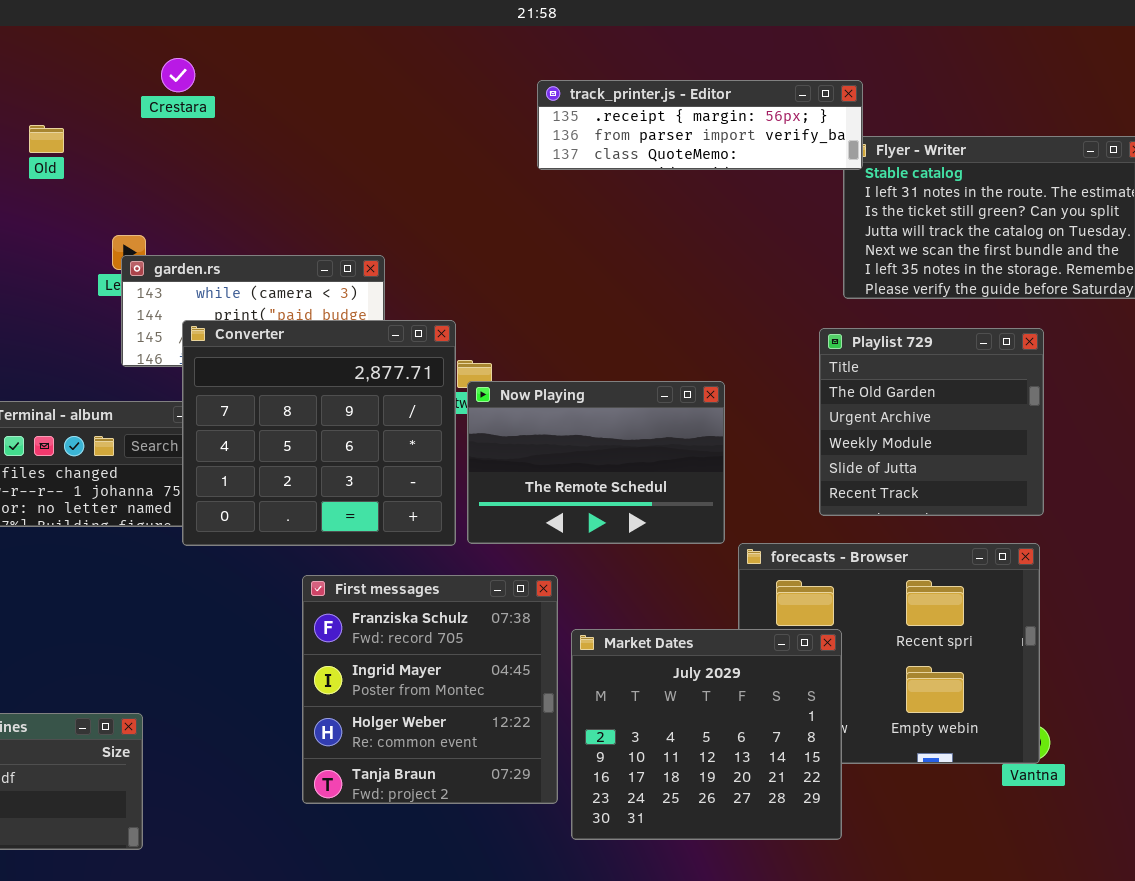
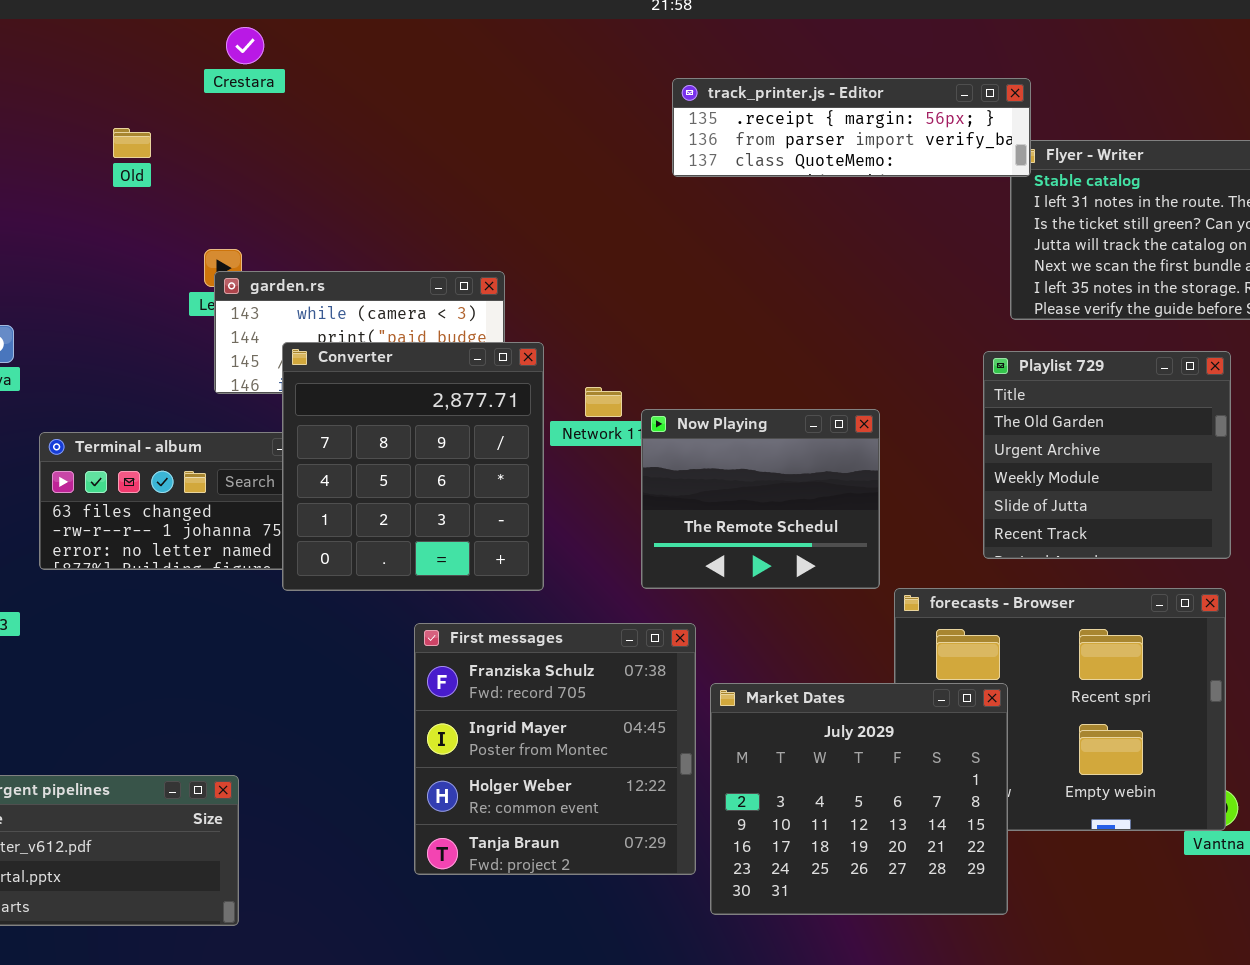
Crestara: [161,58,195,92] -> [226,27,264,64], moved
Converter: [182,320,456,546] -> [282,342,544,591], resized
Now Playing: [467,381,725,544] -> [641,409,880,589], resized

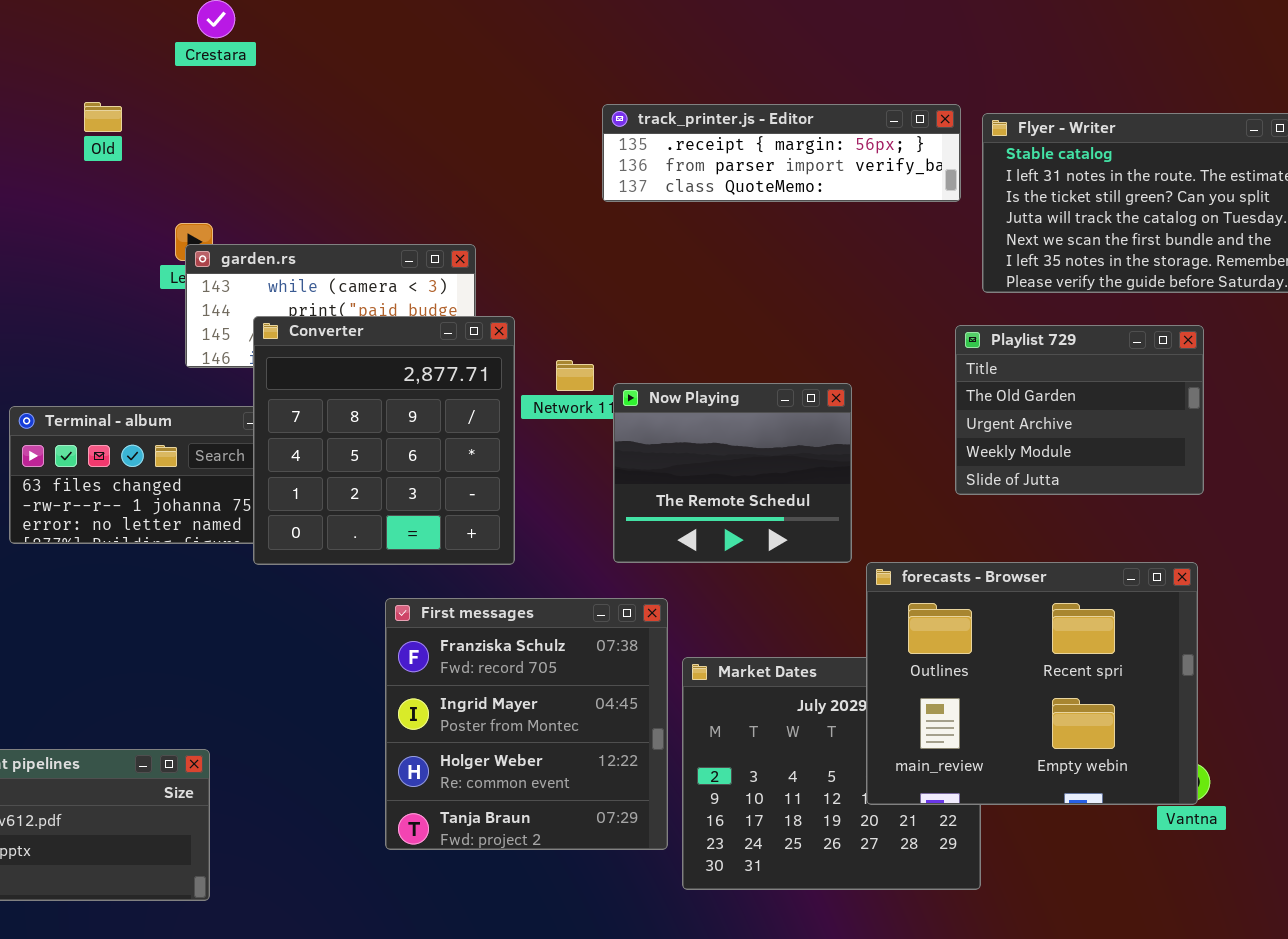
track_printer.js - Editor: [672,78,1031,177] -> [602,104,961,202], moved
Playlist 729: [983,351,1231,559] -> [955,325,1204,495], resized
forecasts - Browser: [894,588,1226,831] -> [866,562,1198,805], raised

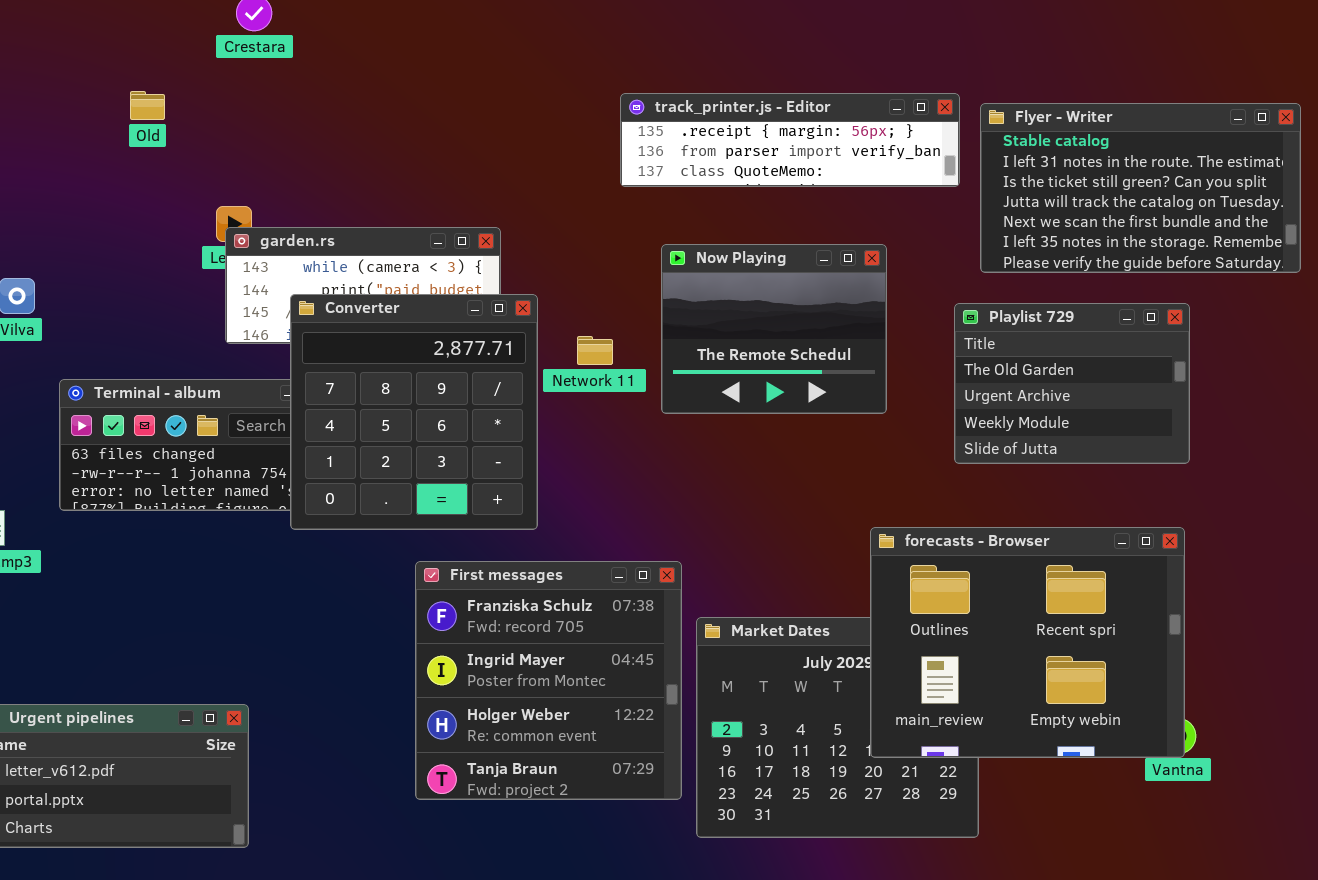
Now Playing: [613,383,852,563] -> [661,244,887,414], moved

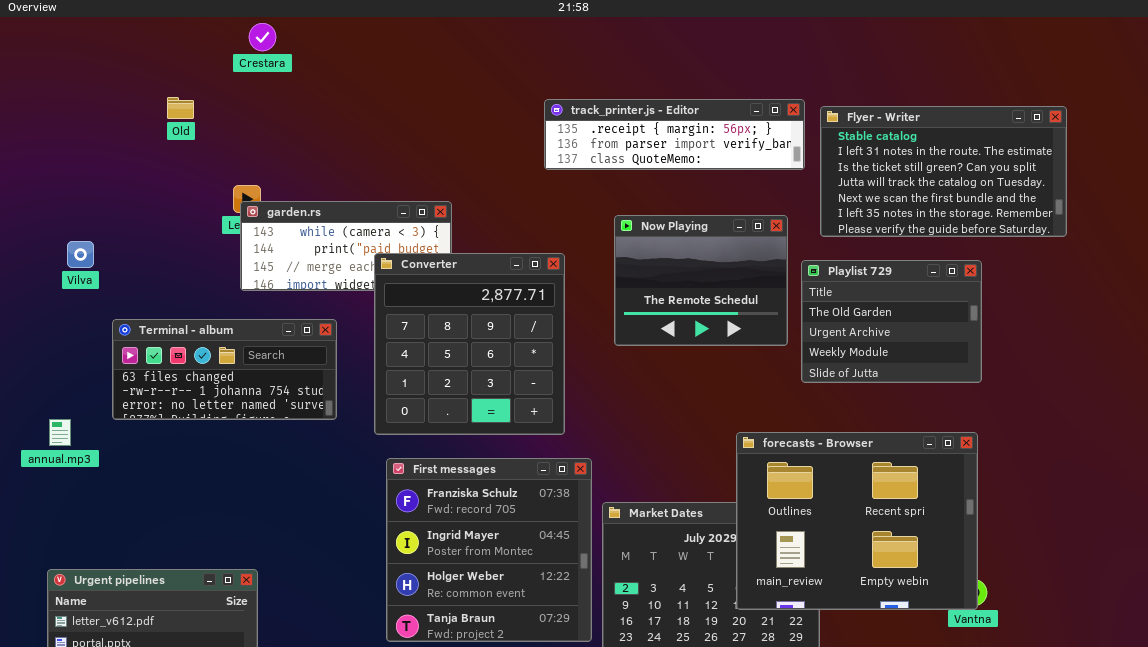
Now Playing: [661,244,887,414] -> [614,215,788,346], moved
Converter: [290,294,538,530] -> [374,253,565,435], moved

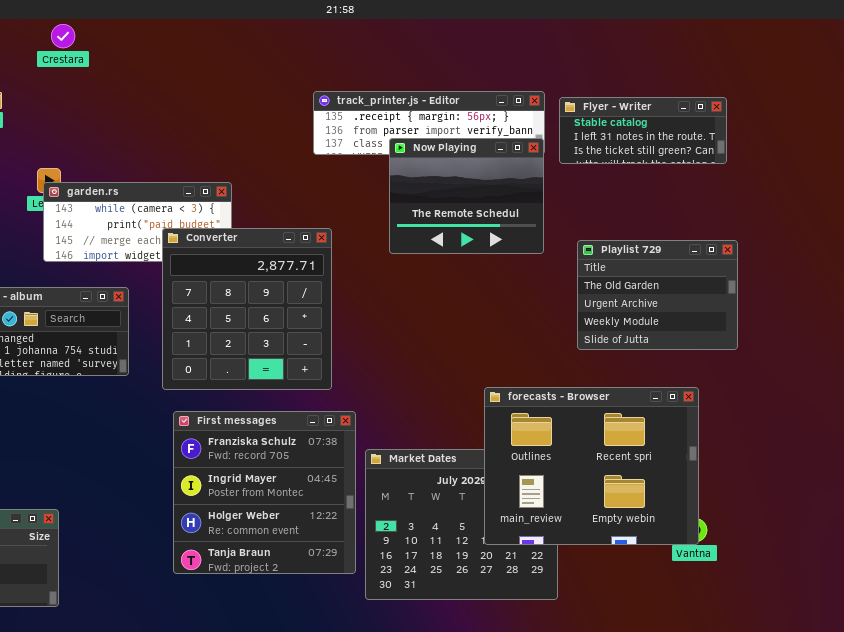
Flyer - Writer: [820,106,1067,237] -> [559,97,727,164], resized
Now Playing: [614,215,788,346] -> [389,138,544,254], moved
Playlist 729: [801,260,982,383] -> [577,240,738,350], moved

